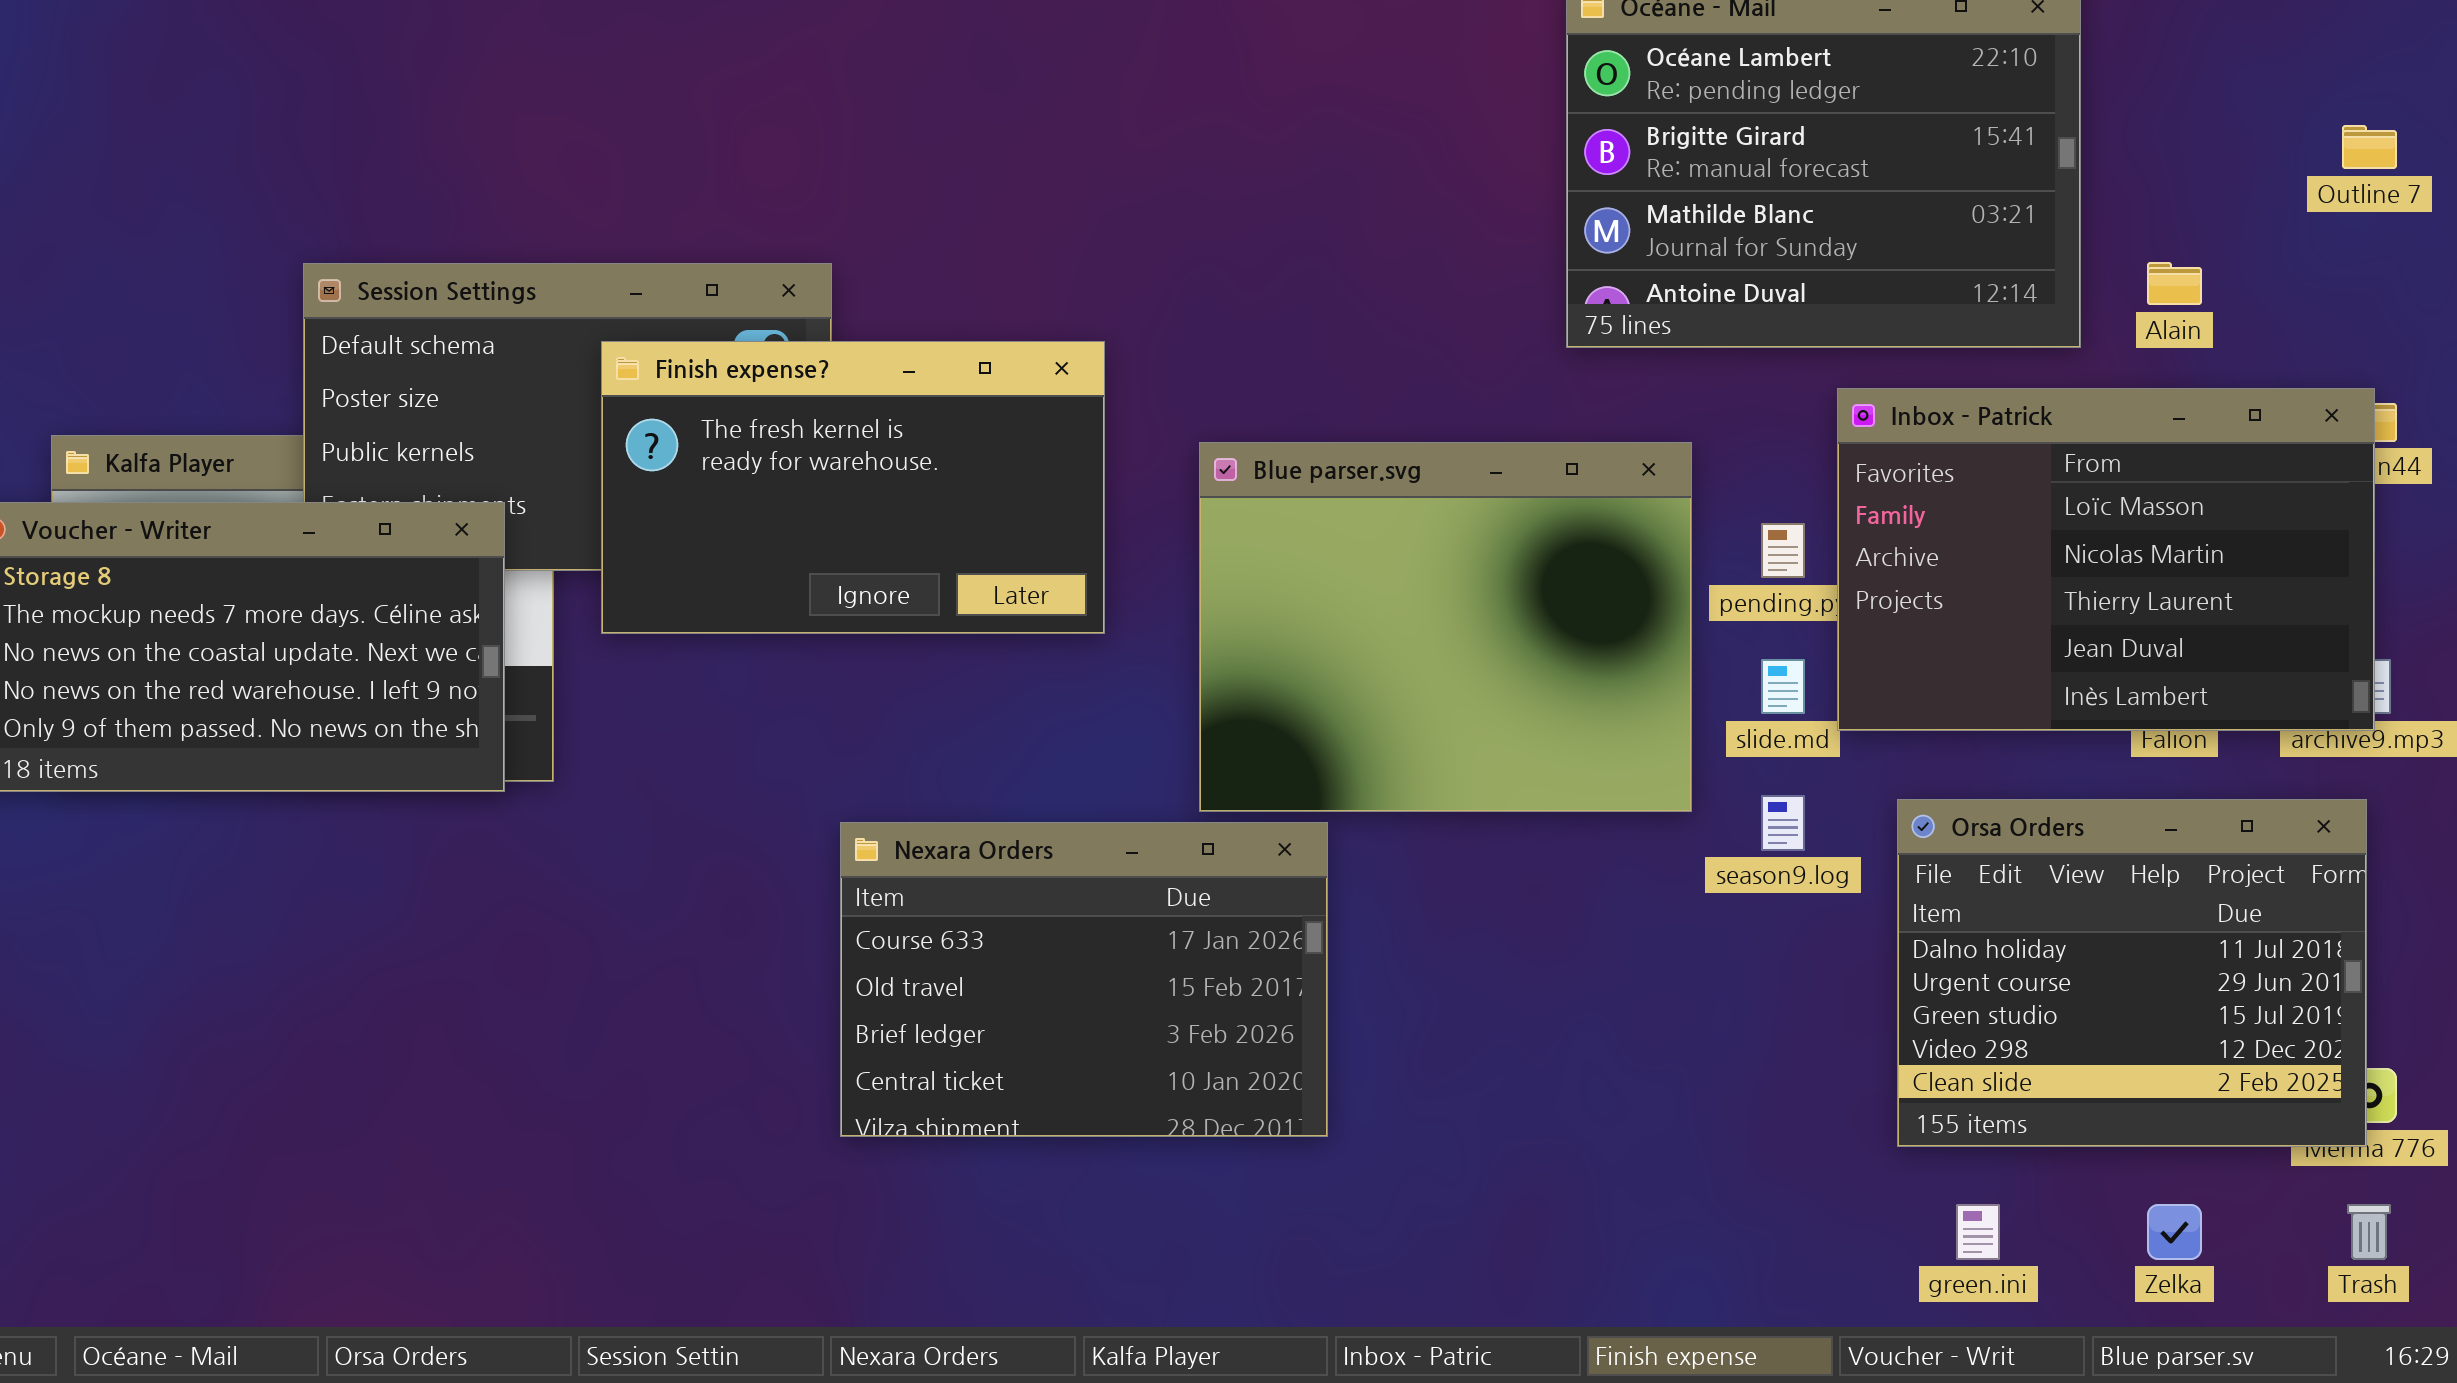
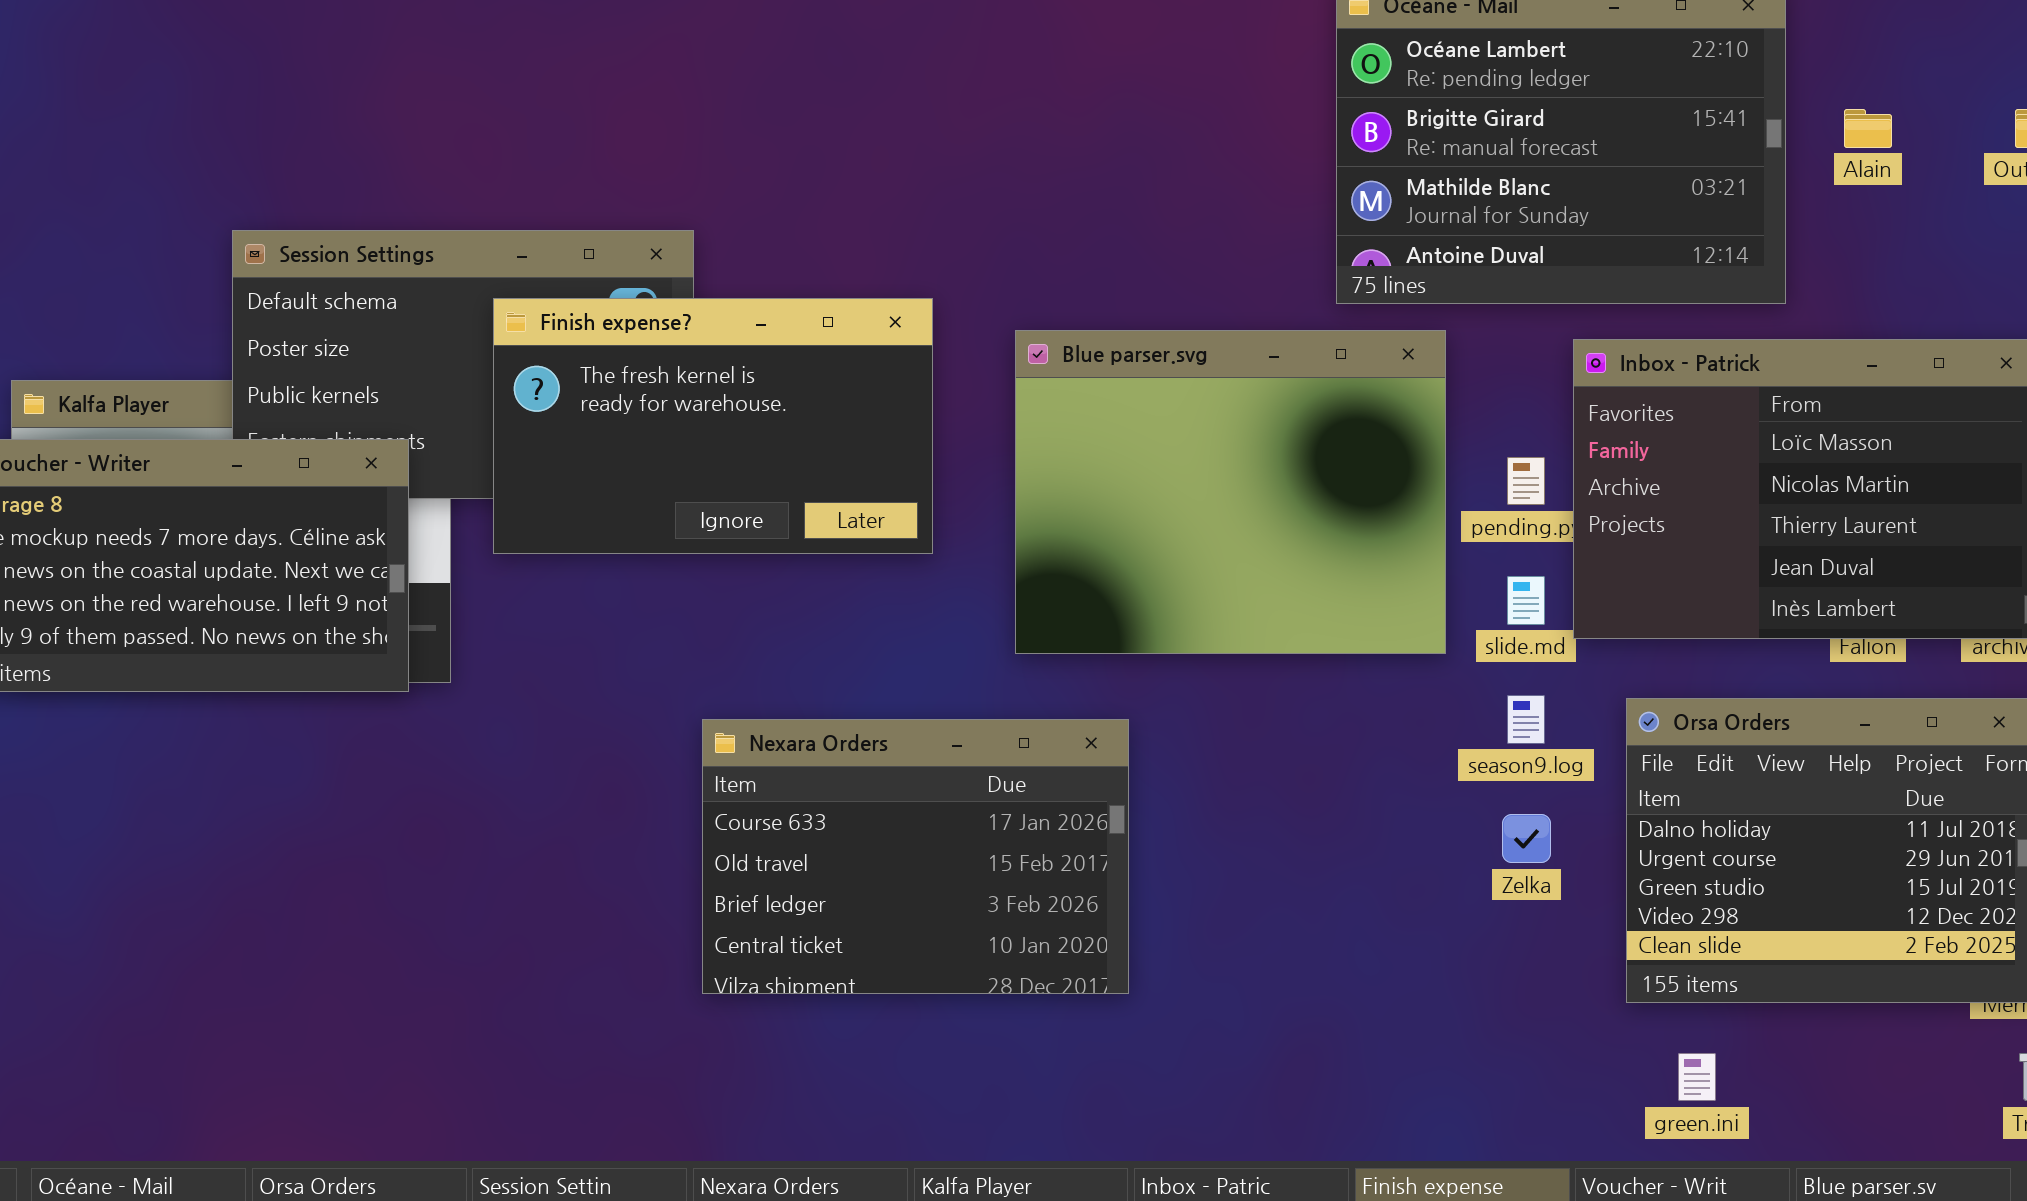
Alain: [2147,262,2202,305] -> [1844,109,1892,148], moved
Blue parser.svg: [1199,442,1692,812] -> [1015,330,1446,654], moved
Zelka: [2147,1204,2202,1260] -> [1502,814,1551,863], moved

